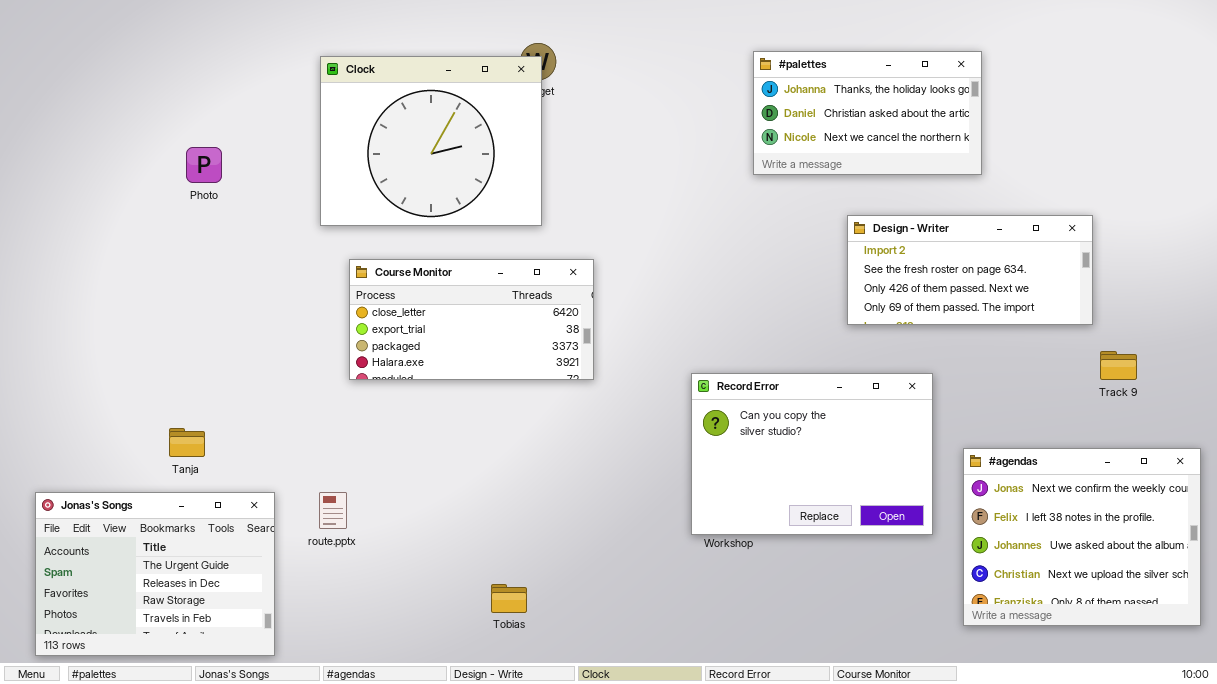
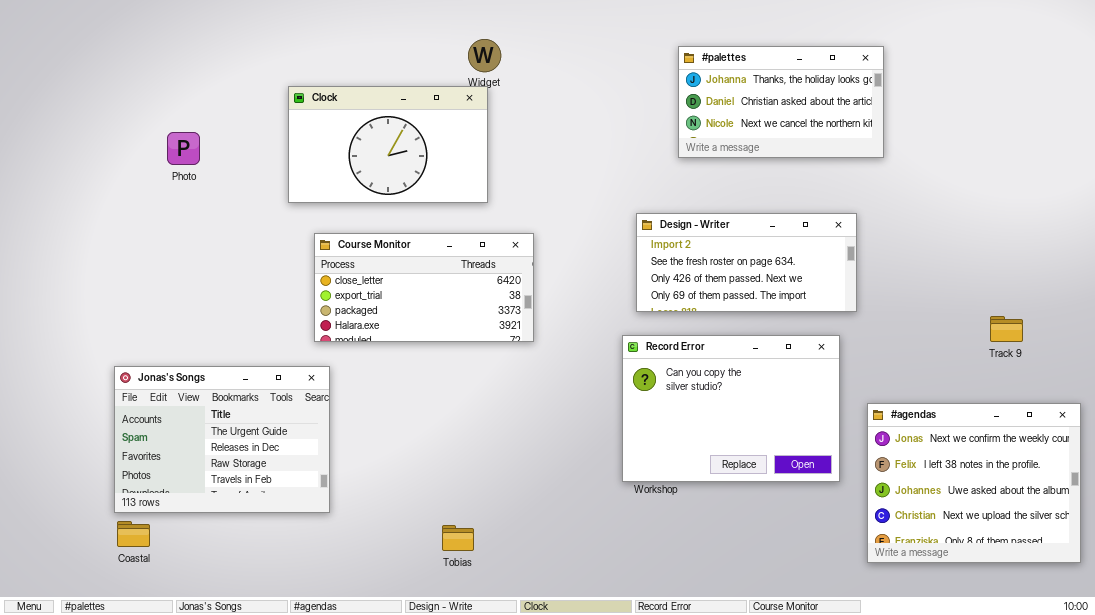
Clock: [320,56,542,226] -> [288,86,488,203], resized
Design - Writer: [847,215,1093,325] -> [636,213,857,312], moved
Jonas's Songs: [35,492,275,656] -> [114,366,330,513], moved

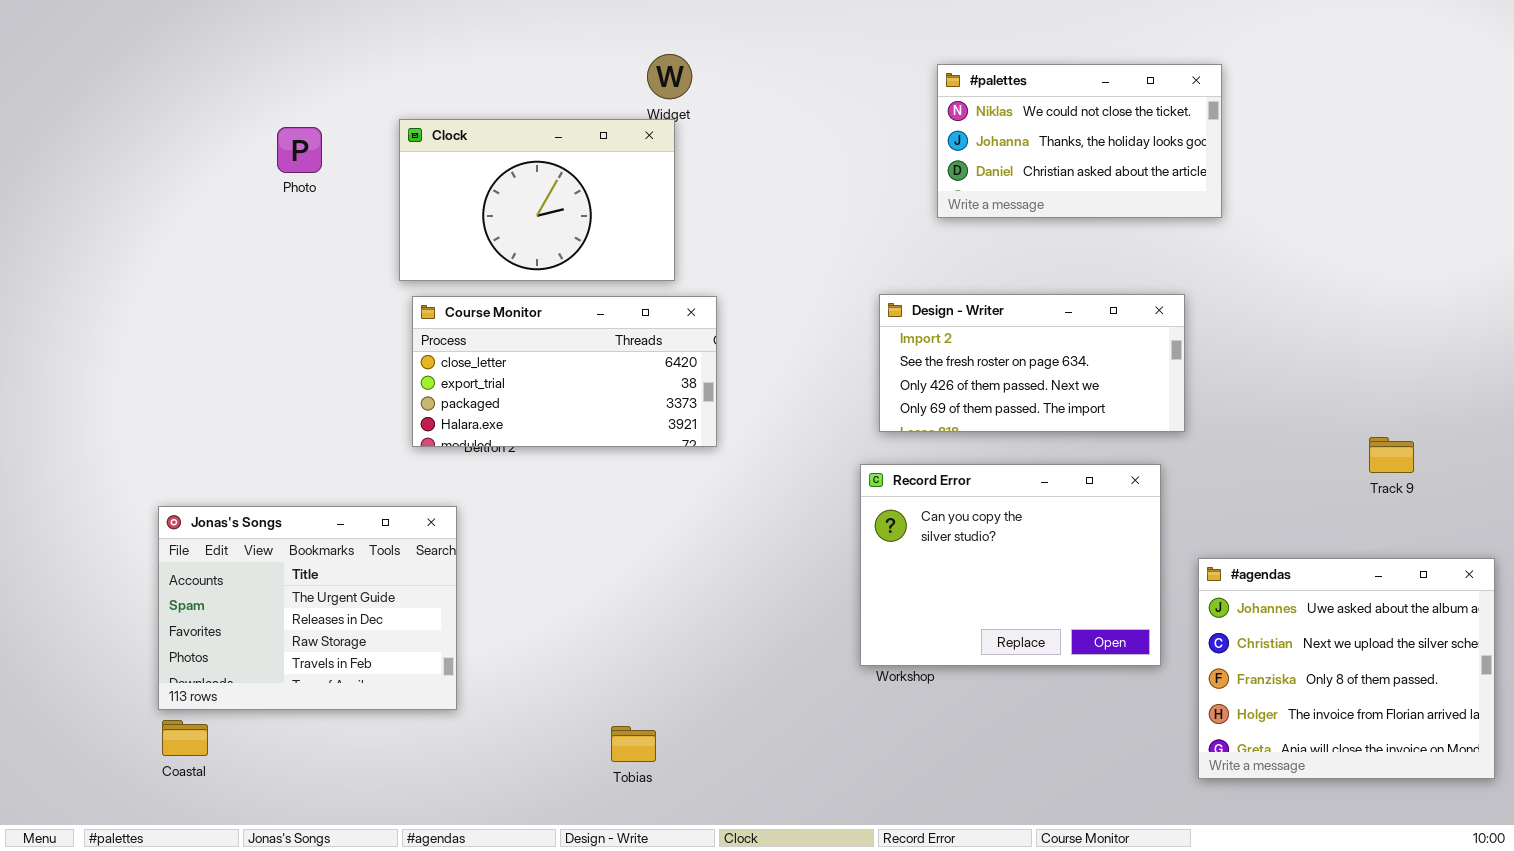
#palettes: [678,46,884,158] -> [937,64,1222,218], scrolled up 1 row
Photo: [167,132,200,165] -> [277,127,322,173], moved
Course Monitor: [314,233,534,342] -> [412,296,717,447], moved
#agendas: [867,403,1081,563] -> [1198,558,1495,779], scrolled down 2 rows

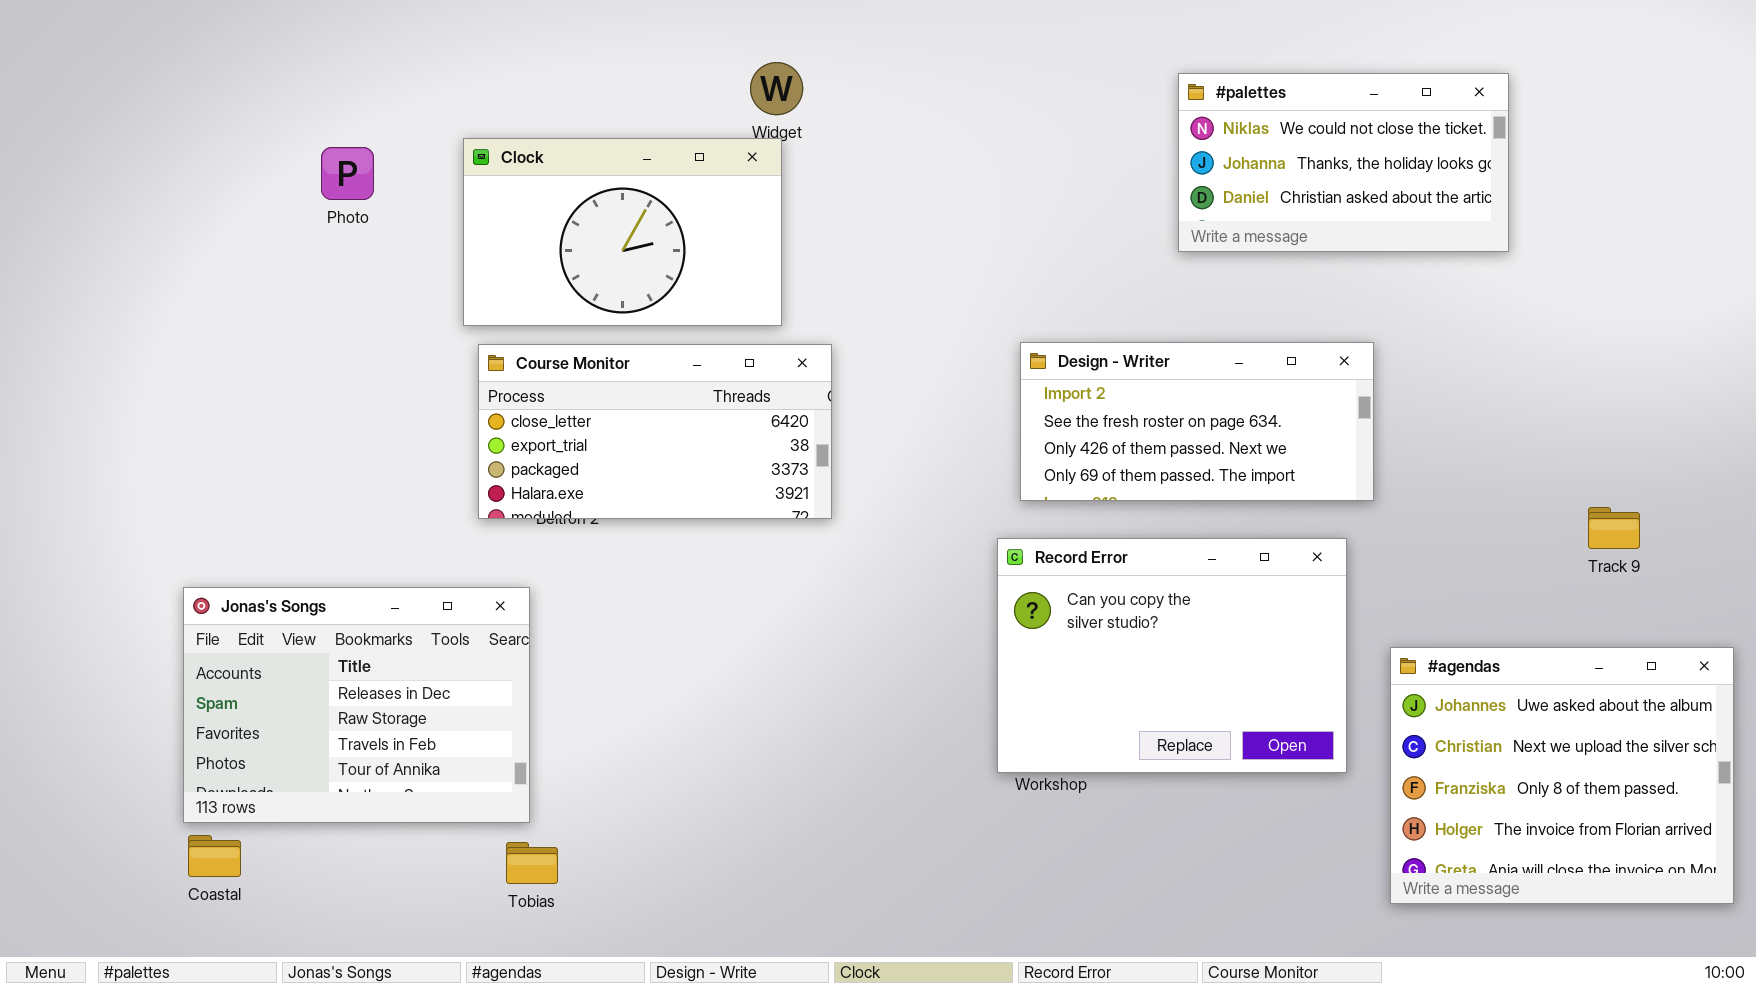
#palettes: [937,64,1222,218] -> [1178,73,1509,252], moved
Jonas's Songs: [158,506,457,710] -> [183,587,530,823], scrolled down 1 row
Tobias: [611,726,656,762] -> [506,842,558,884], moved

